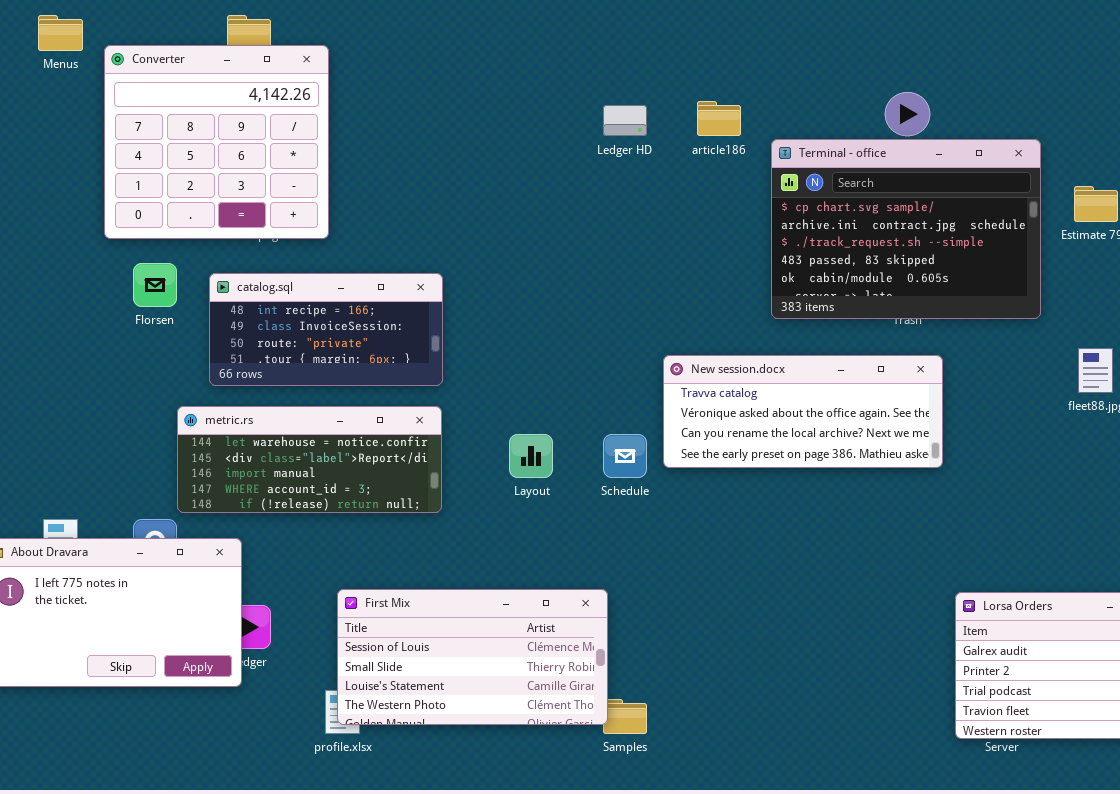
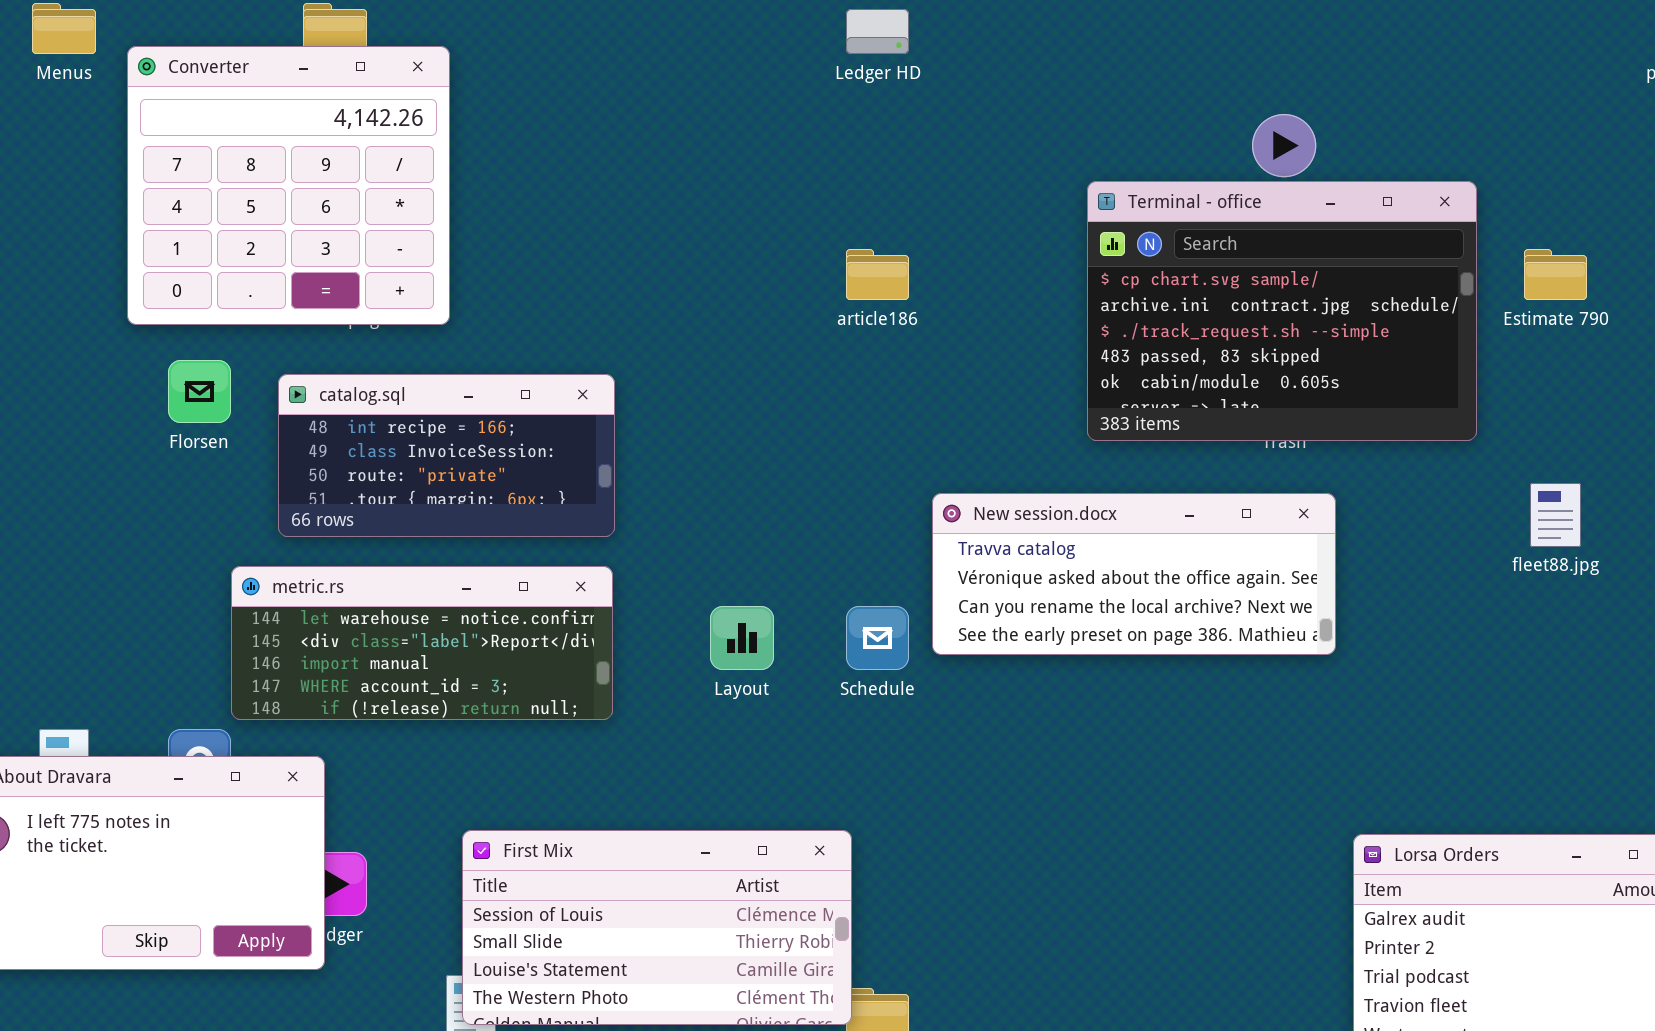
article186: [697,101,741,136] -> [846,249,909,300], moved
Ledger HD: [603,105,647,136] -> [846,9,909,54], moved

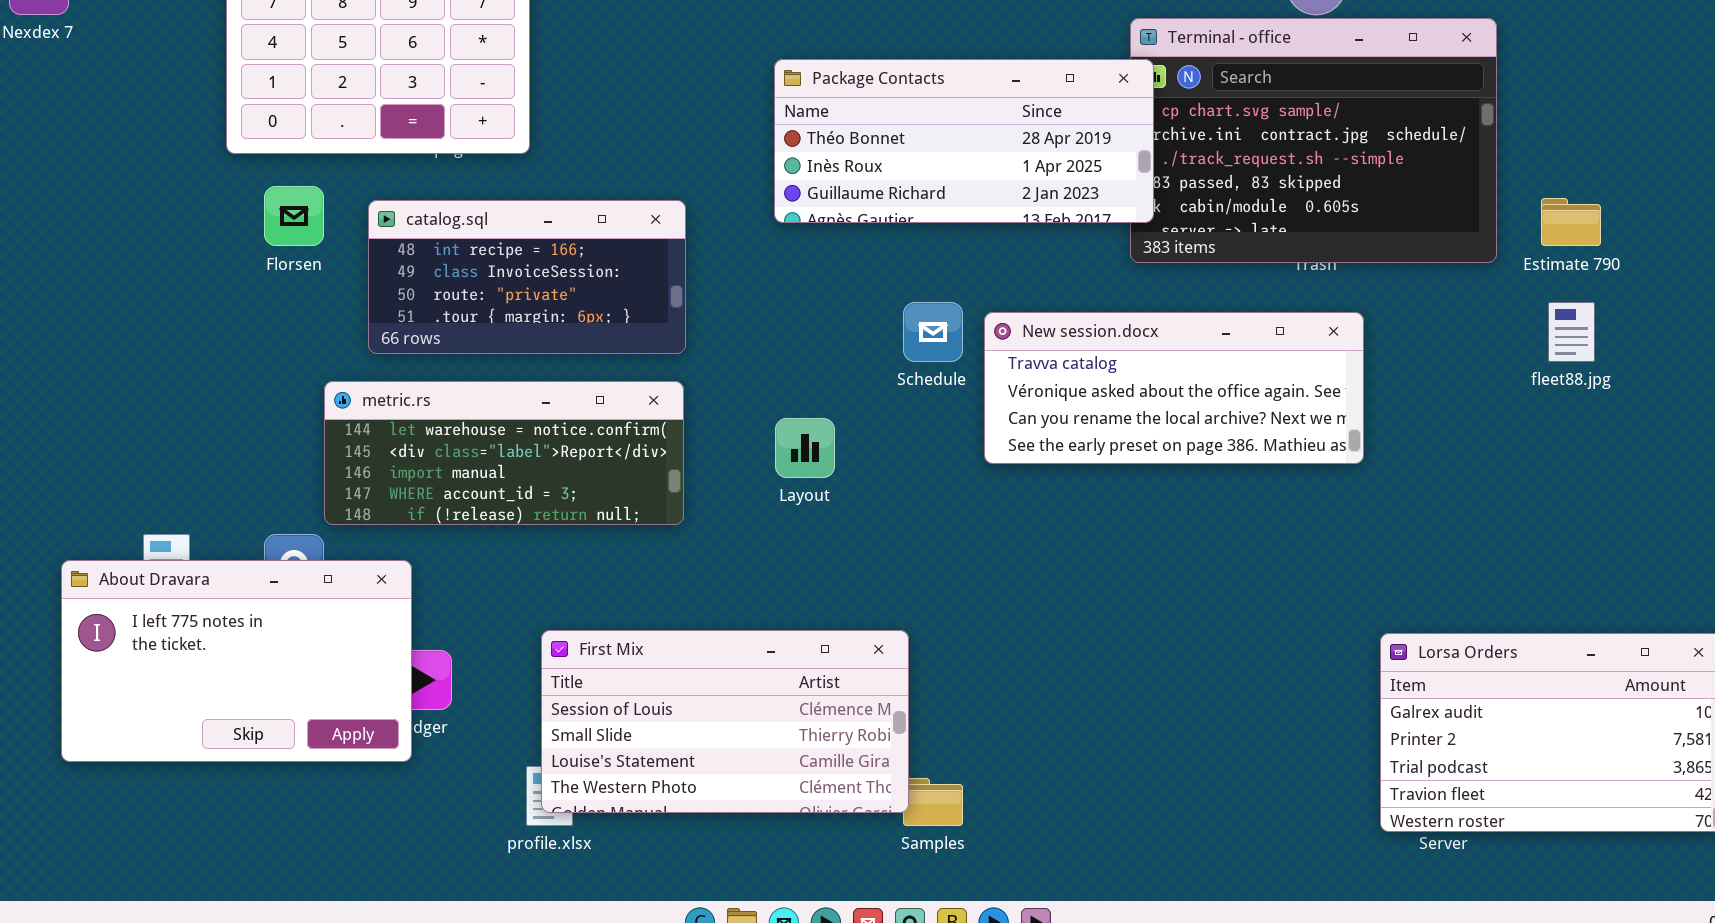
Package Contacts: none -> [774,59,1154,223], opened
Estimate 790: [1524,249,1587,300] -> [1541,198,1601,246], moved
Schedule: [846,606,909,670] -> [903,302,963,362], moved

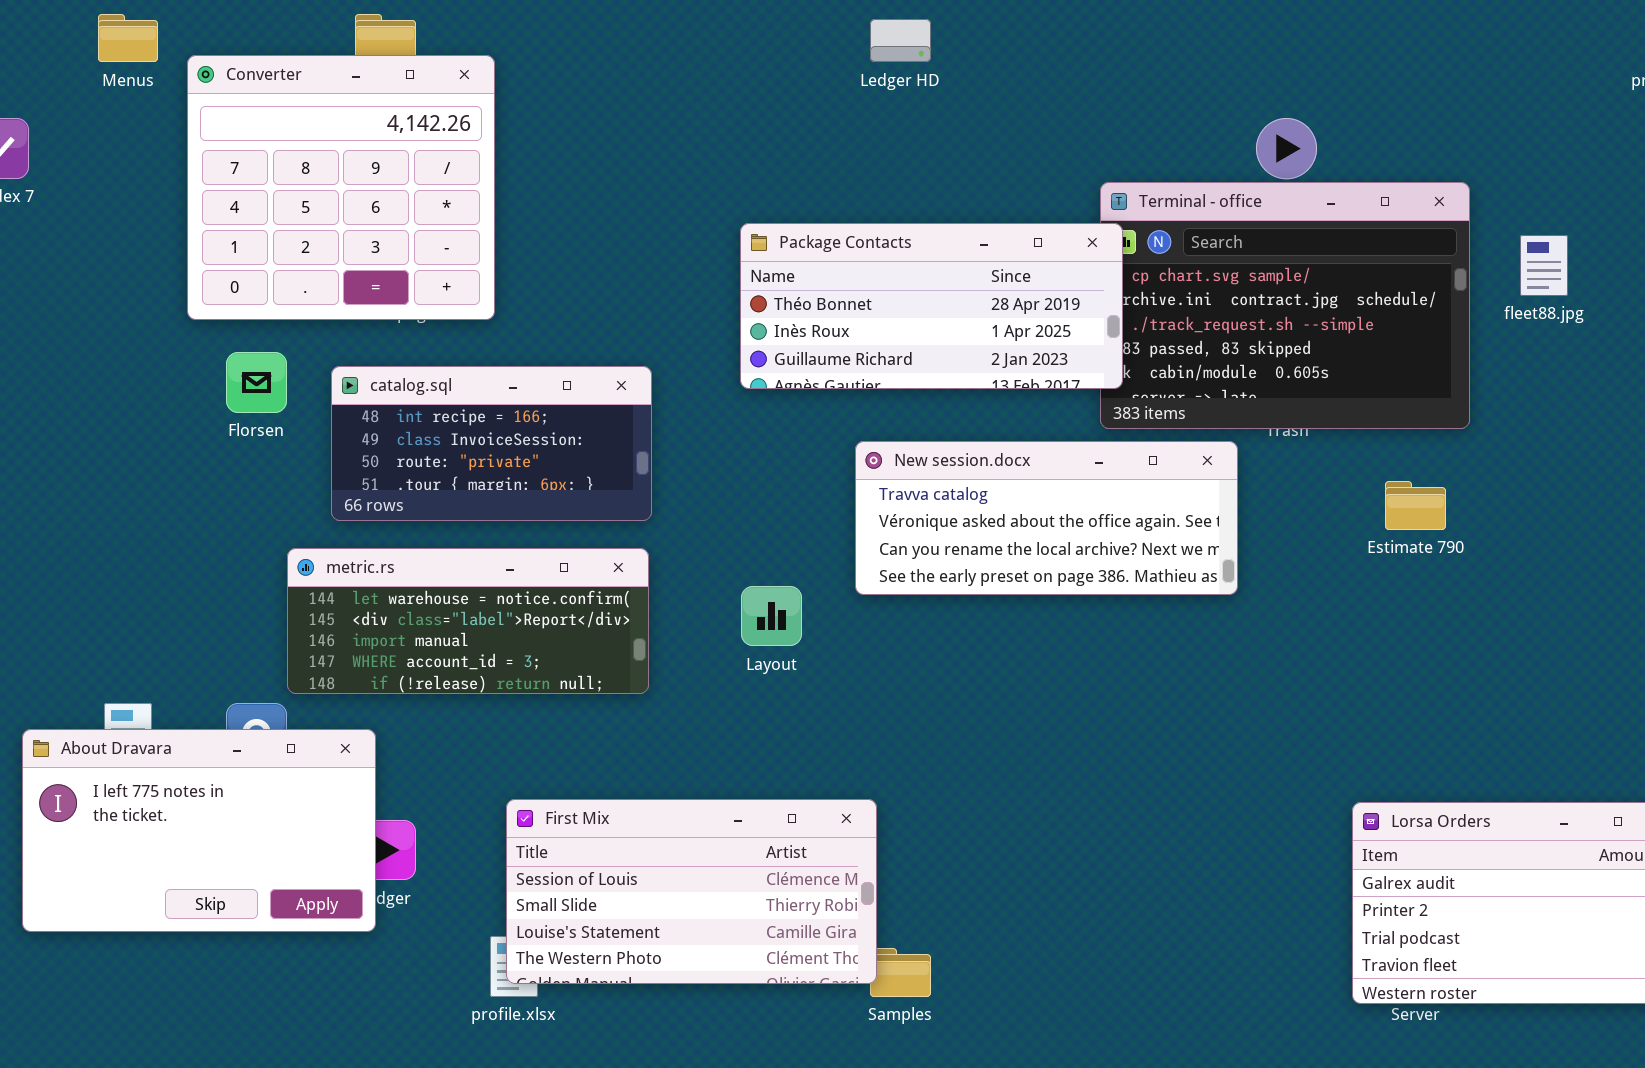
Estimate 790: [1541,198,1601,246] -> [1385,481,1446,530], moved
fleet88.jpg: [1548,302,1595,362] -> [1520,235,1568,296], moved
New session.docx: [984,312,1364,464] -> [855,441,1238,595], moved

